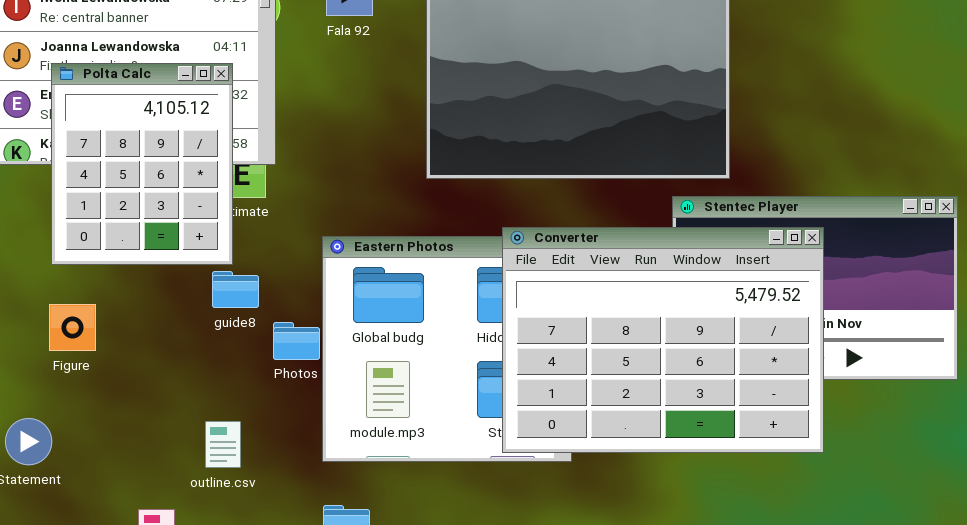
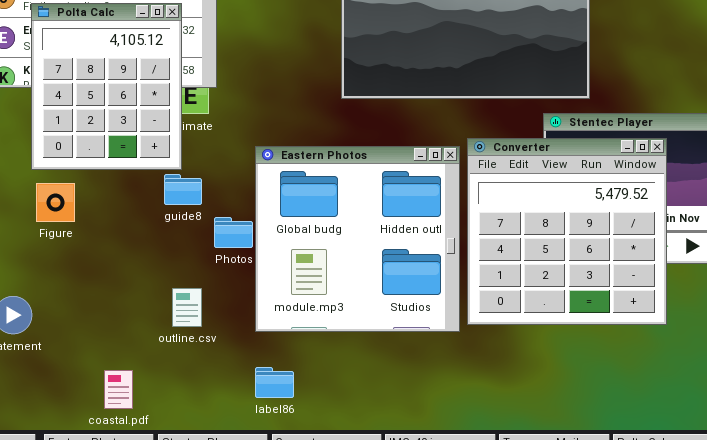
Converter: [502,227,824,453] -> [467,138,667,325], resized
Figure: [49,304,96,351] -> [36,183,75,222], moved
outline.csv: [205,421,241,468] -> [172,288,202,327], moved

